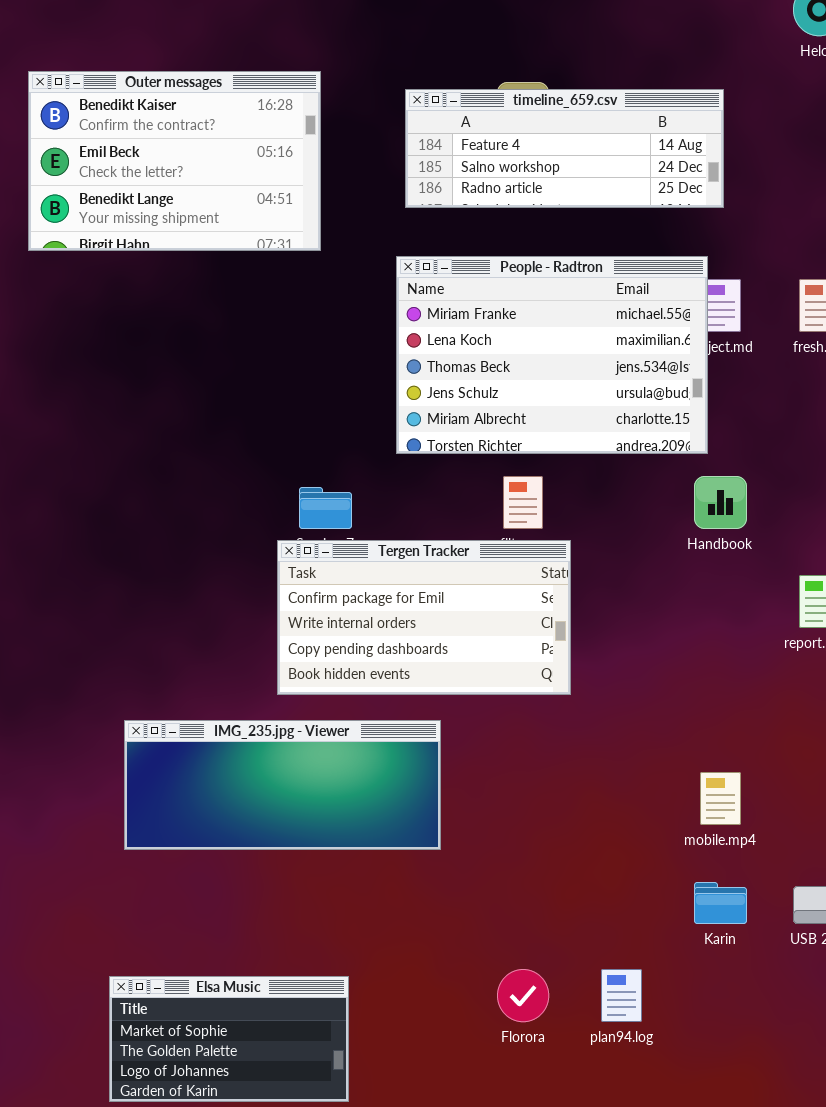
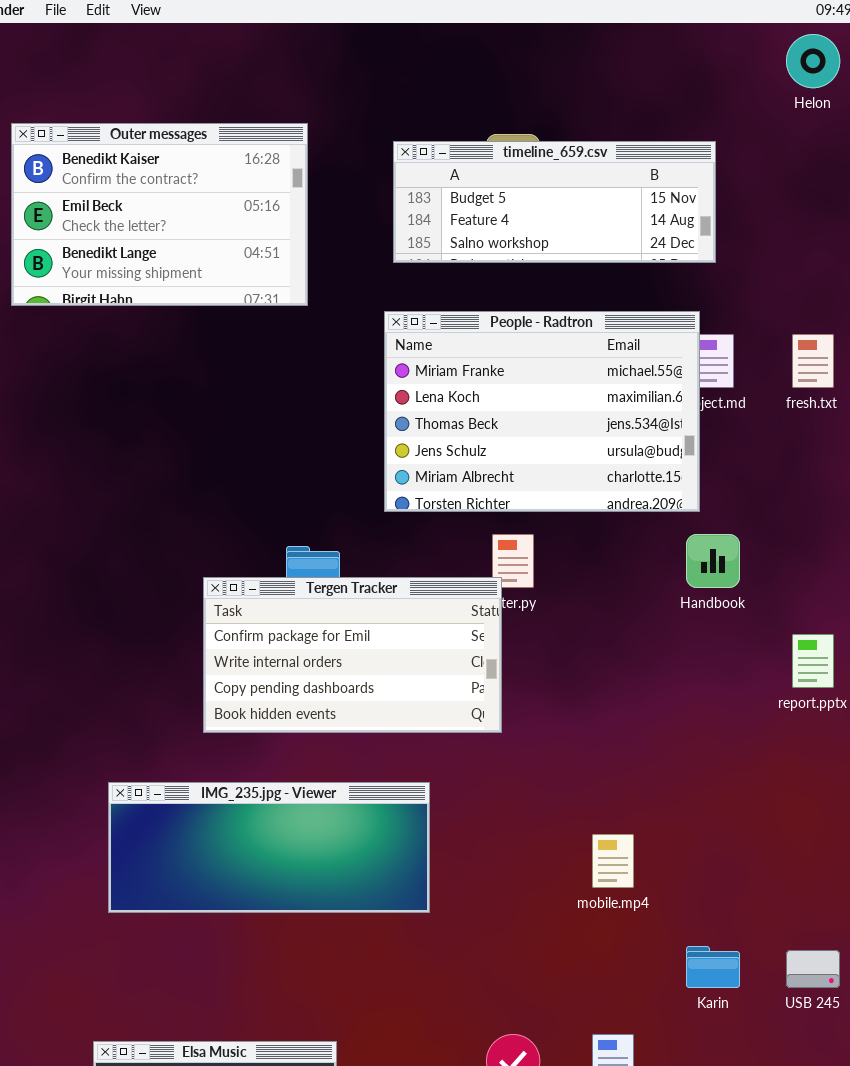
timeline_659.csv: [405,89,724,208] -> [393,141,716,263], scrolled up 1 row
Tergen Tracker: [277,540,571,695] -> [203,577,502,733], moved
mobile.mp4: [700,772,741,825] -> [592,834,634,888], moved

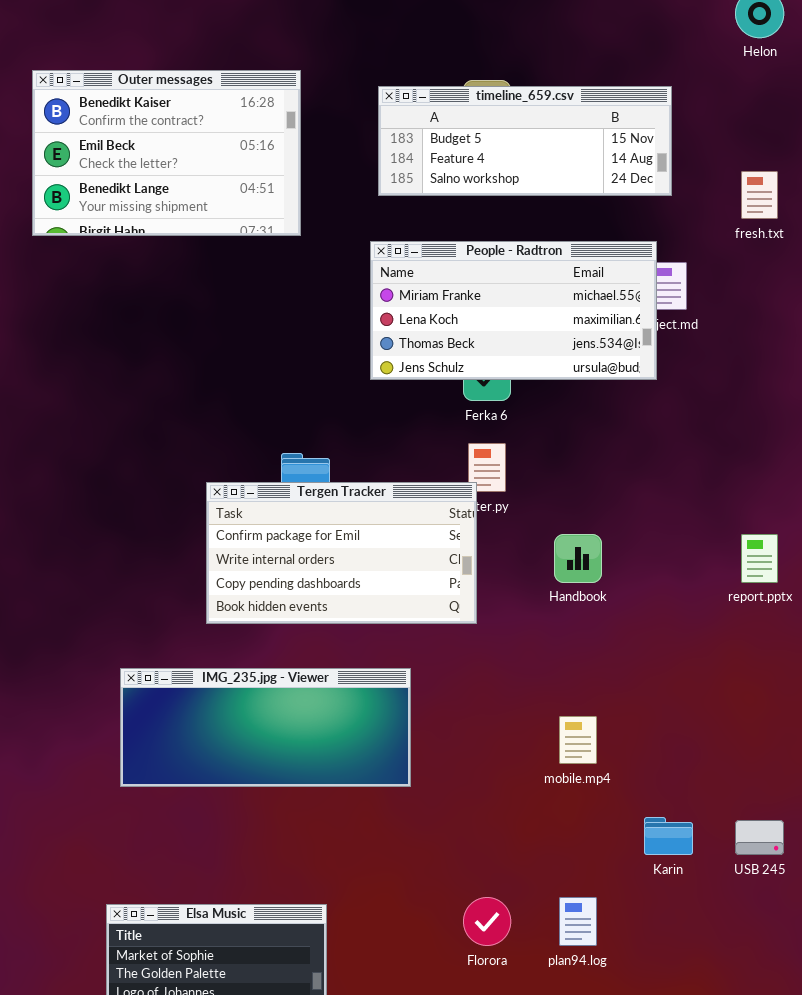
People - Radtron: [384,311,700,512] -> [370,241,657,380], resized
fresh.txt: [792,334,834,388] -> [741,171,778,219], moved
Handbook: [686,534,740,588] -> [554,534,602,583], moved

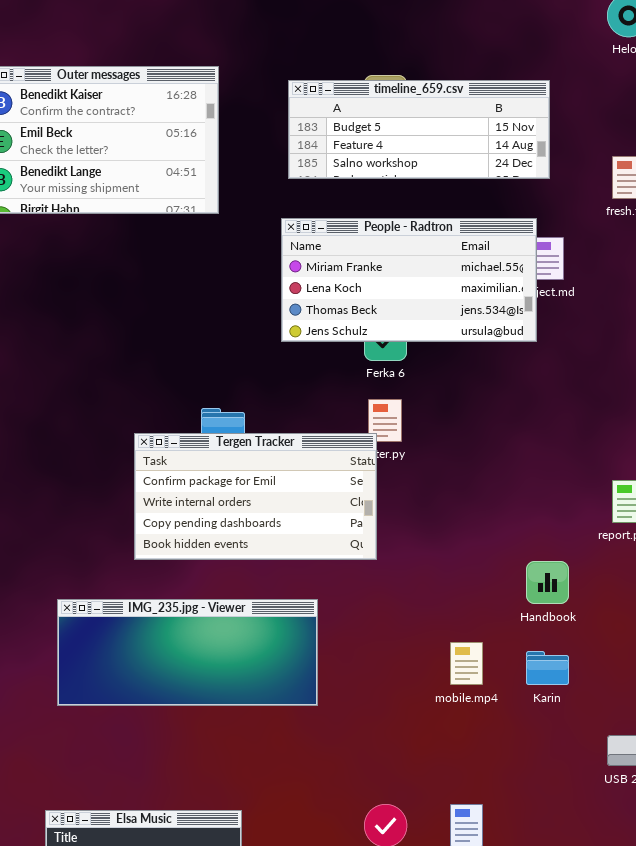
Handbook: [554,534,602,583] -> [526,561,569,604], moved
Karin: [644,817,693,855] -> [526,651,569,685], moved

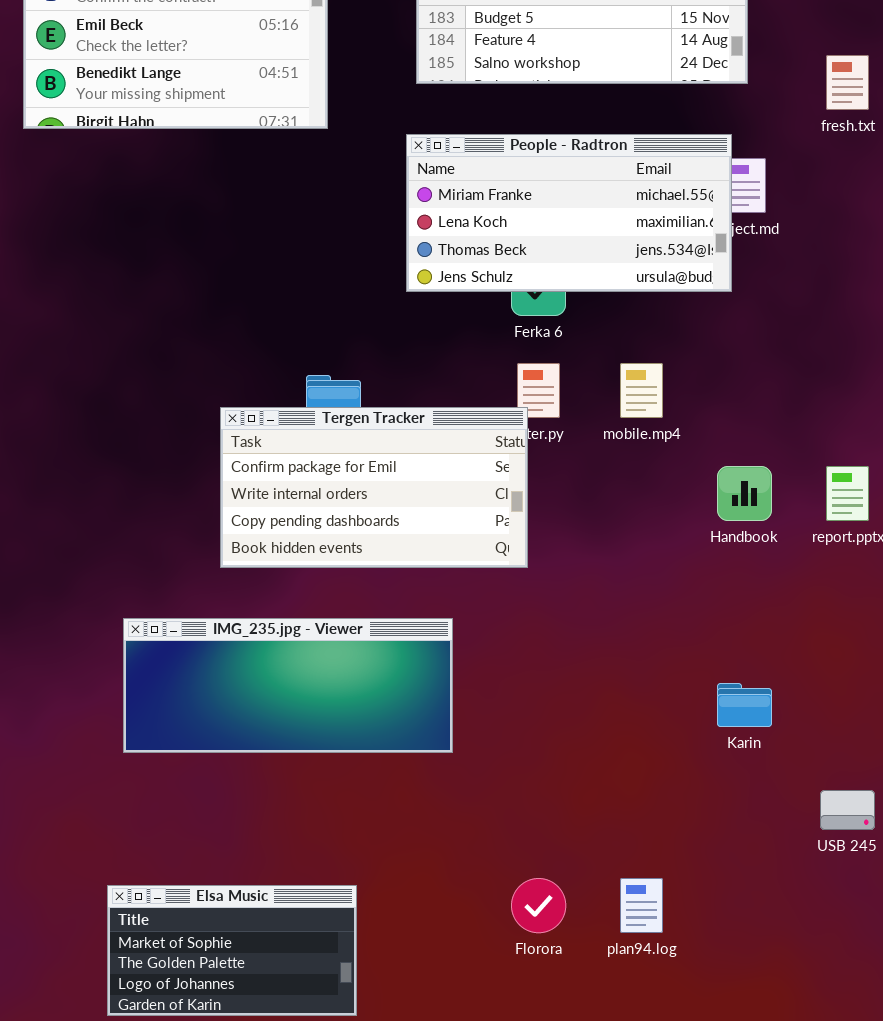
Handbook: [526,561,569,604] -> [717,466,772,521], moved
mobile.mp4: [450,642,483,685] -> [620,363,663,418], moved

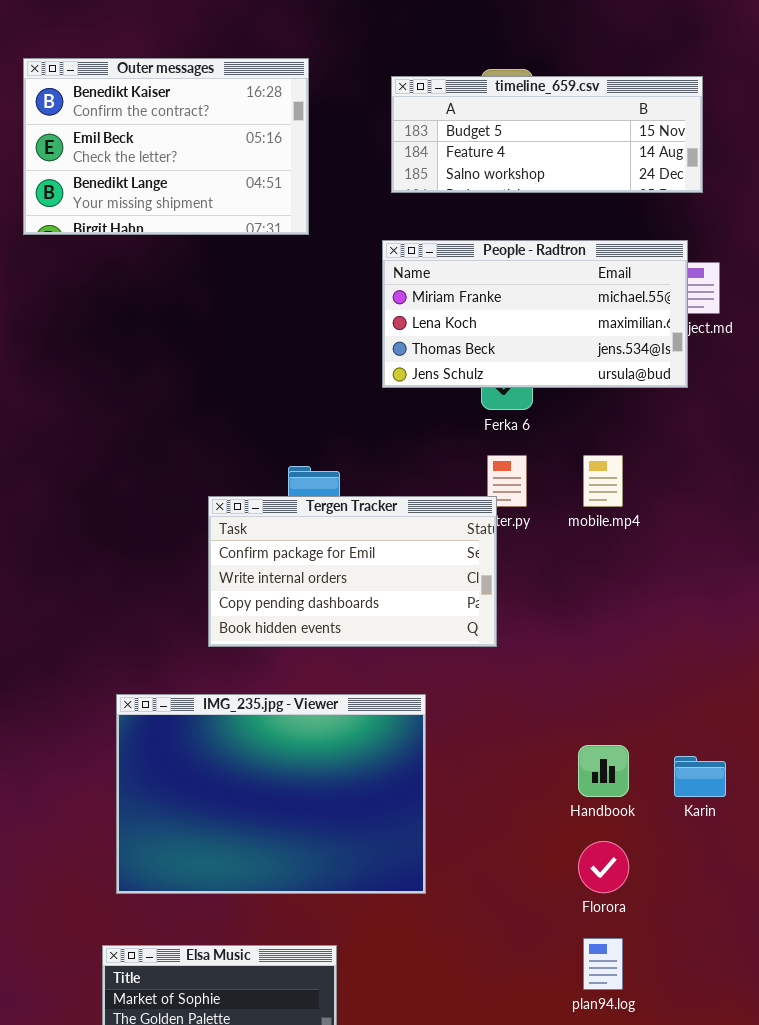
Handbook: [717,466,772,521] -> [578,745,629,797], moved
IMG_235.jpg - Viewer: [123,618,453,753] -> [116,694,426,894], resized
Florora: [511,878,566,933] -> [578,841,629,893], moved

